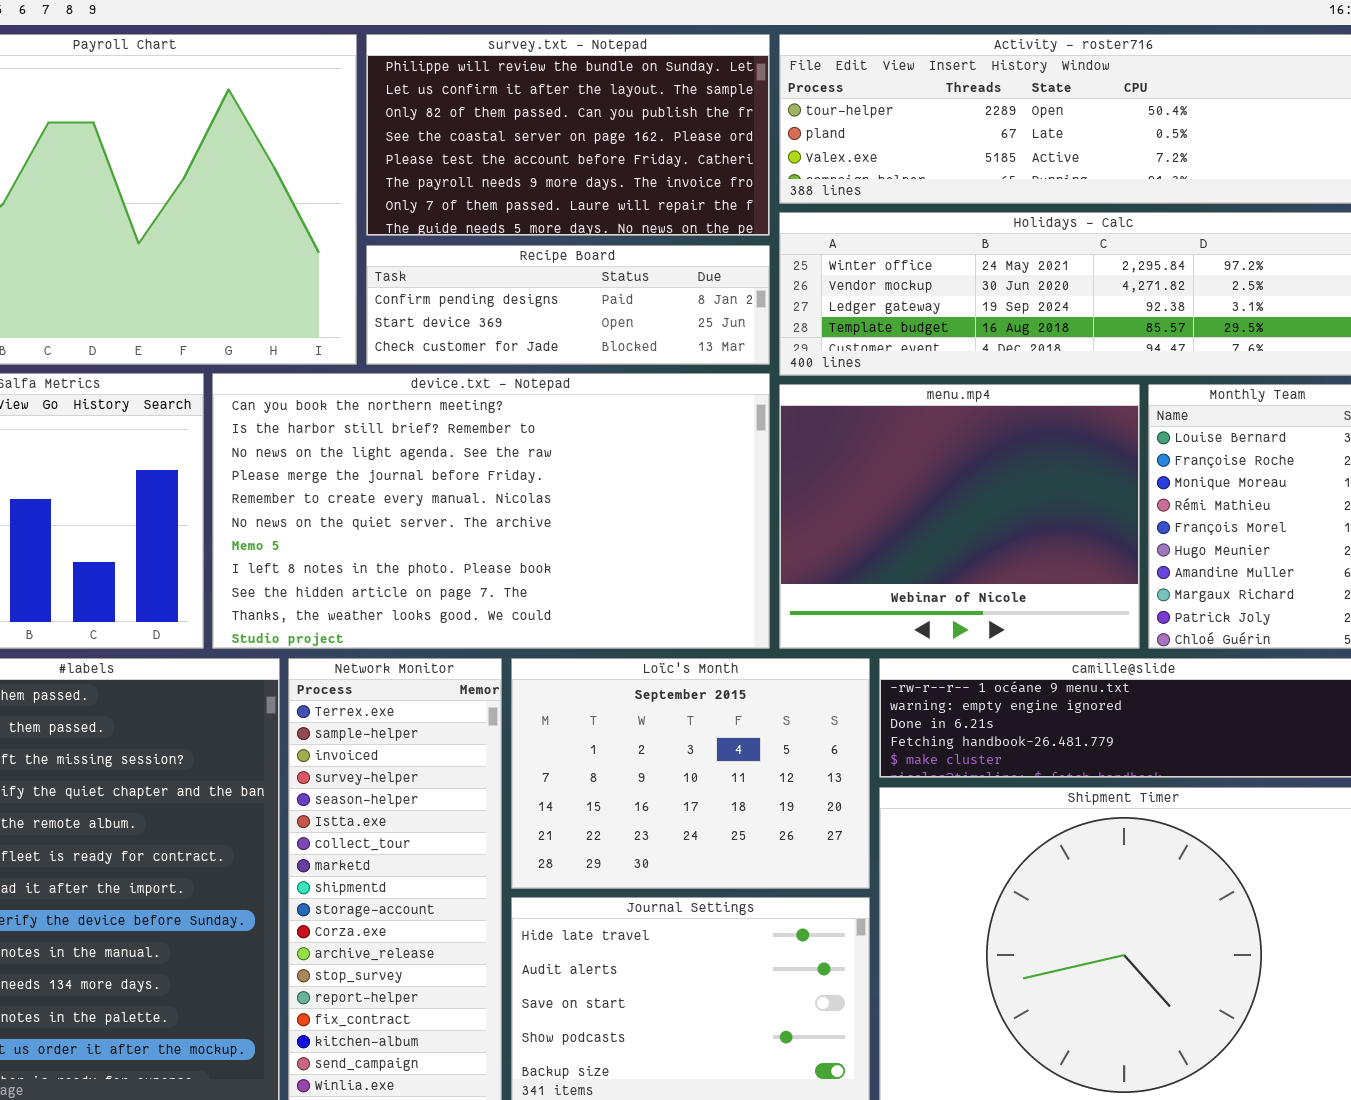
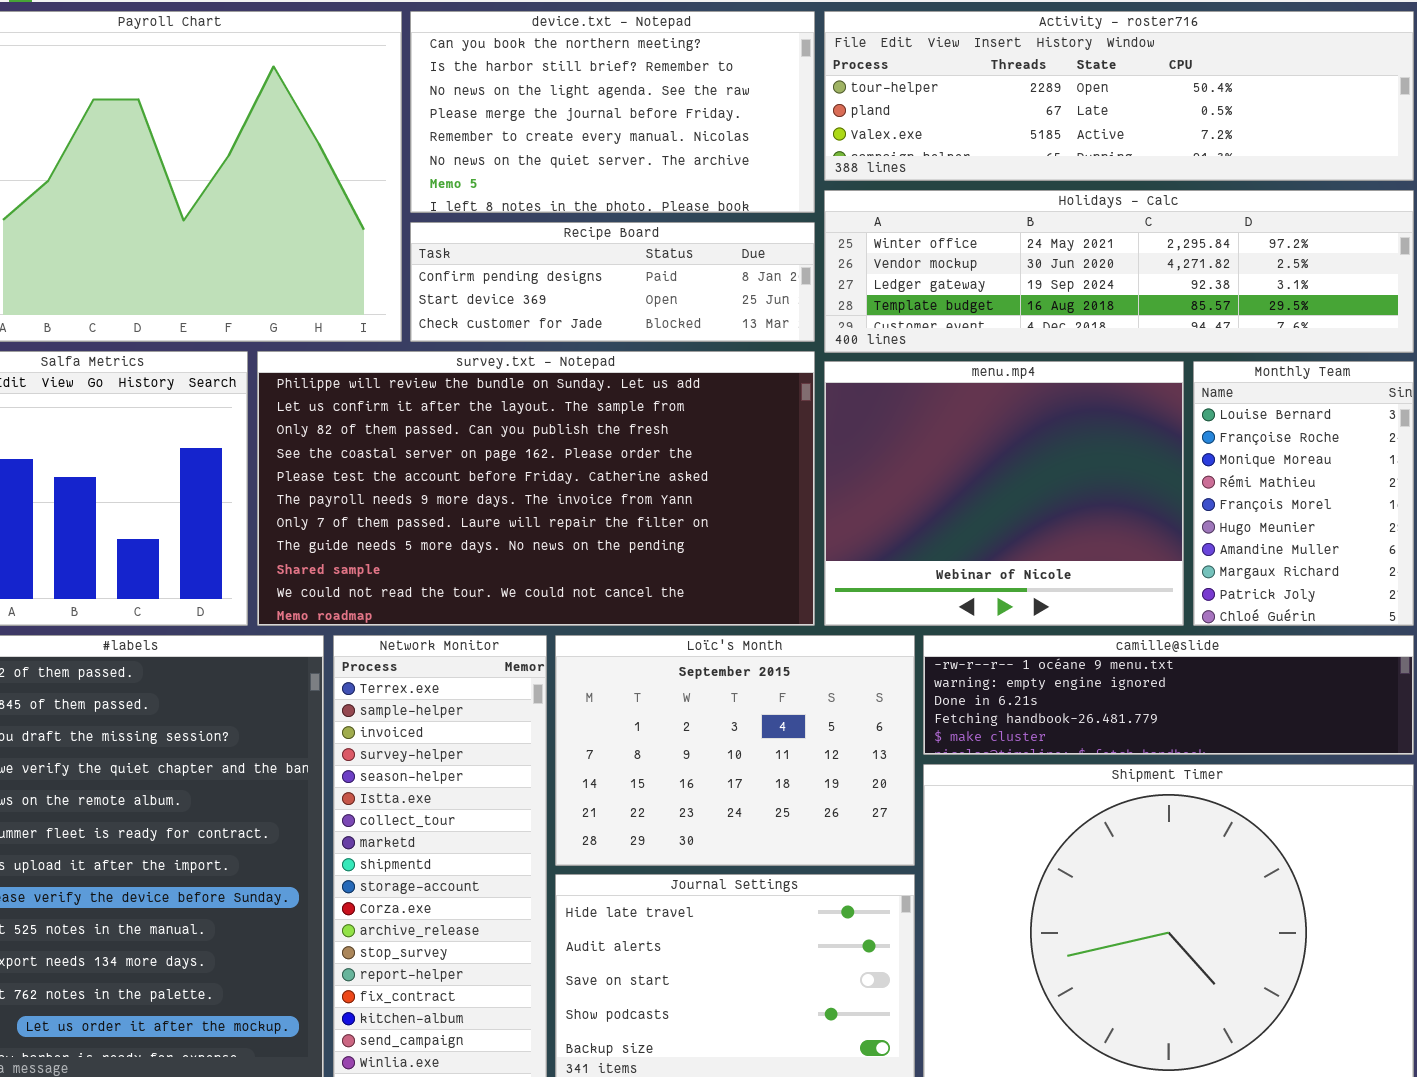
survey.txt - Notepad: [366,34,770,236] -> [257,351,815,626], moved, resized
device.txt - Notepad: [212,373,770,649] -> [410,11,815,213], moved, resized

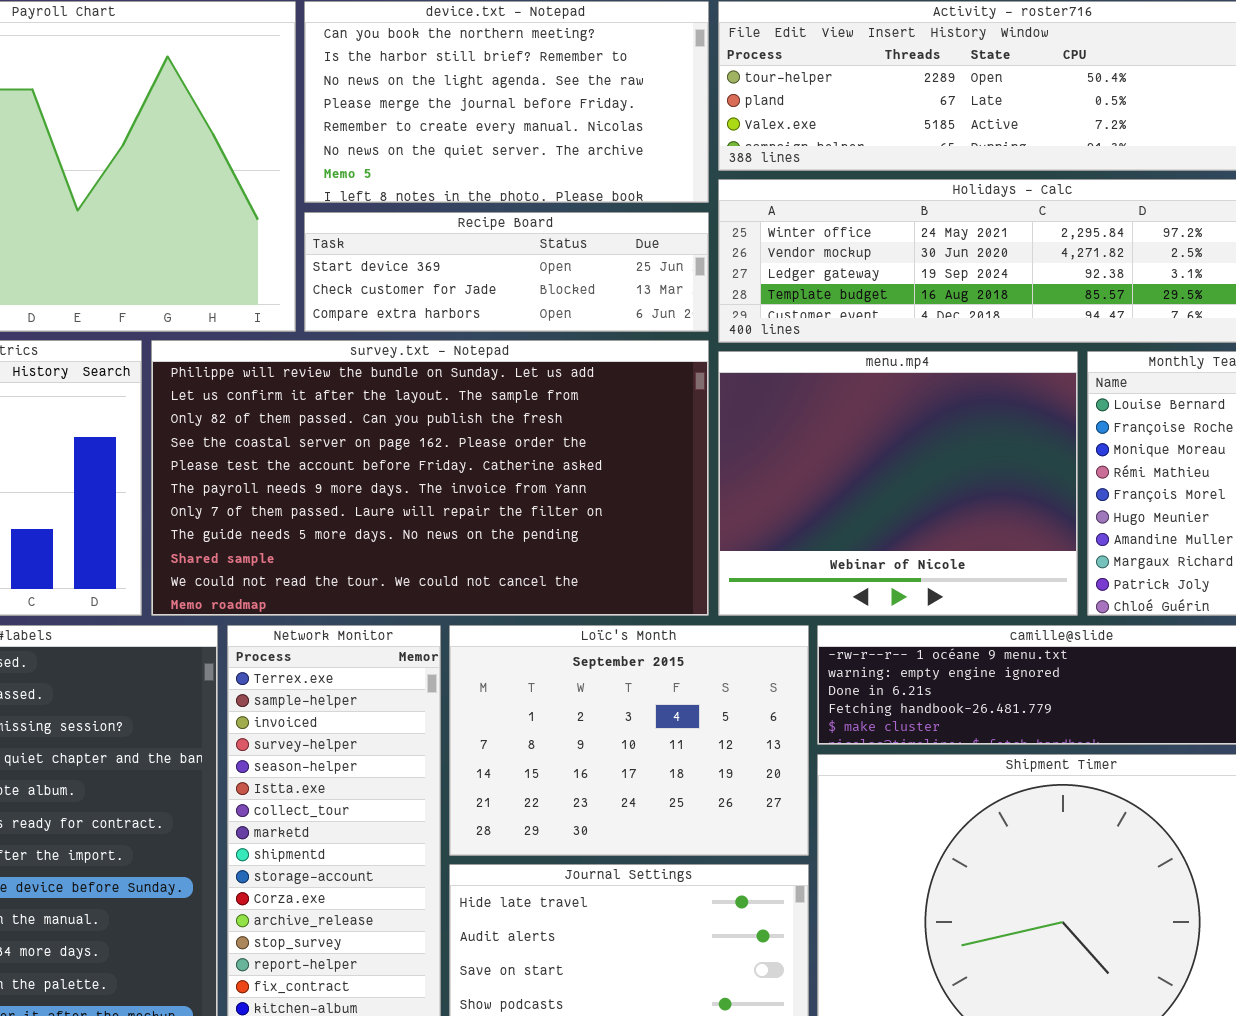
Recipe Board: [410,222,815,342] -> [304,212,709,332], scrolled down 1 row

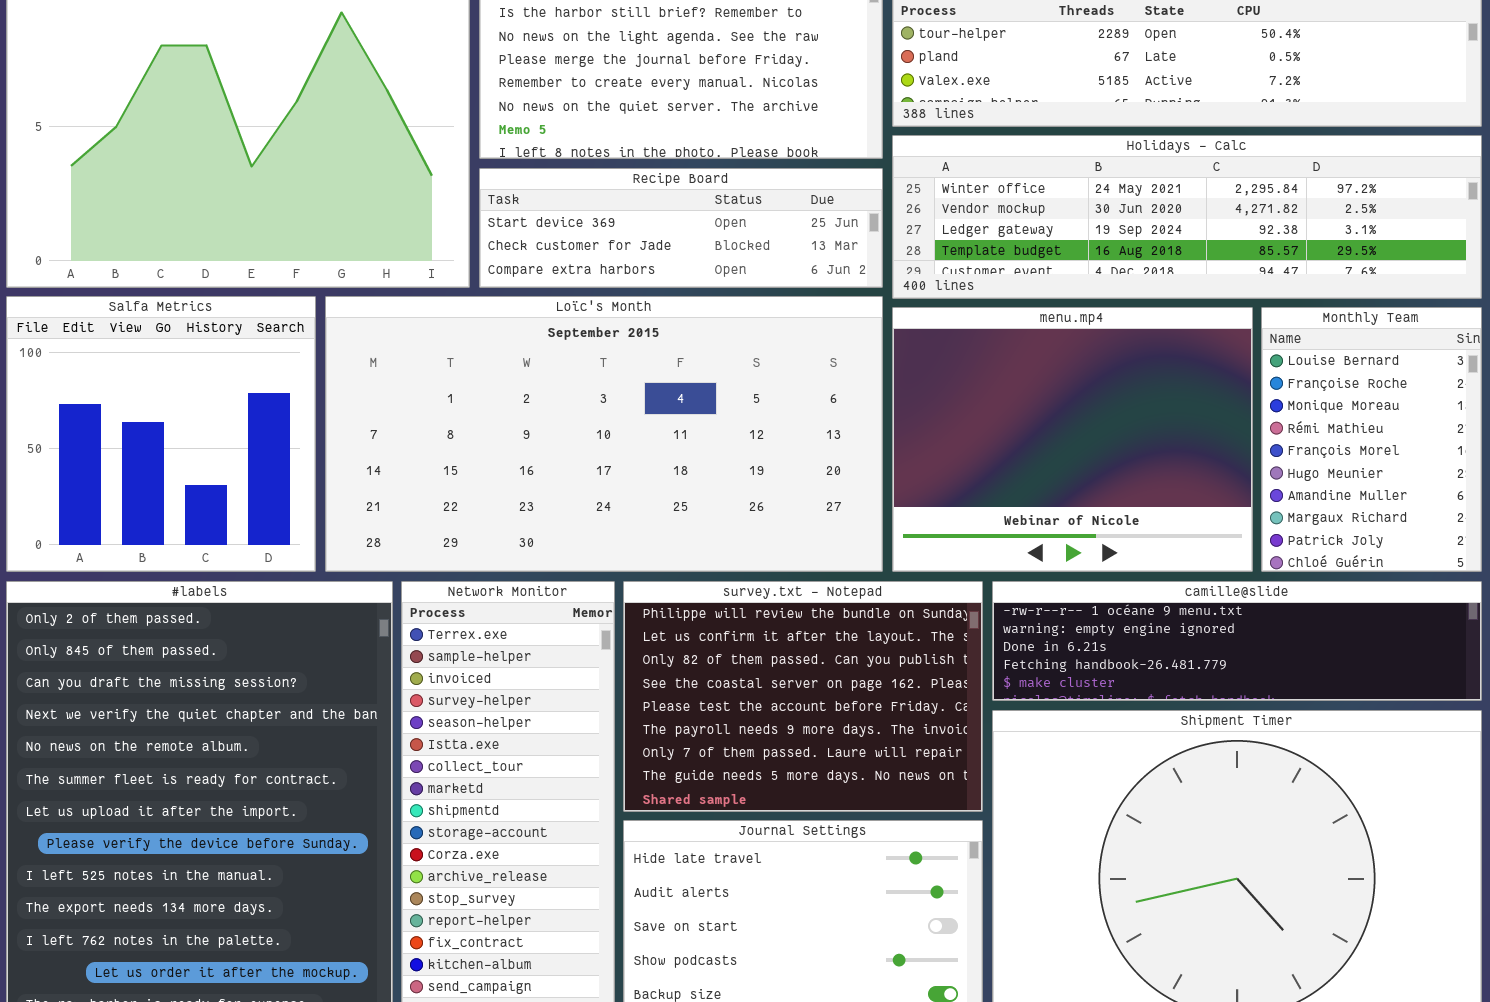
survey.txt - Notepad: [151,340,709,616] -> [623,581,983,812], moved, resized
Loïc's Month: [449,625,809,856] -> [325,296,883,572], moved, resized

